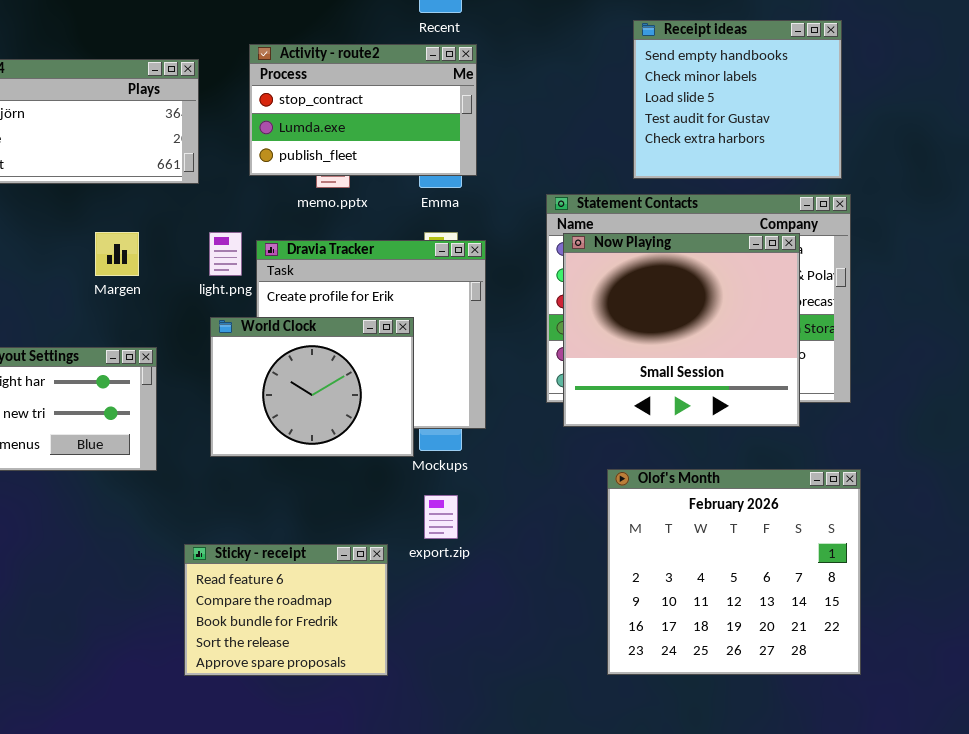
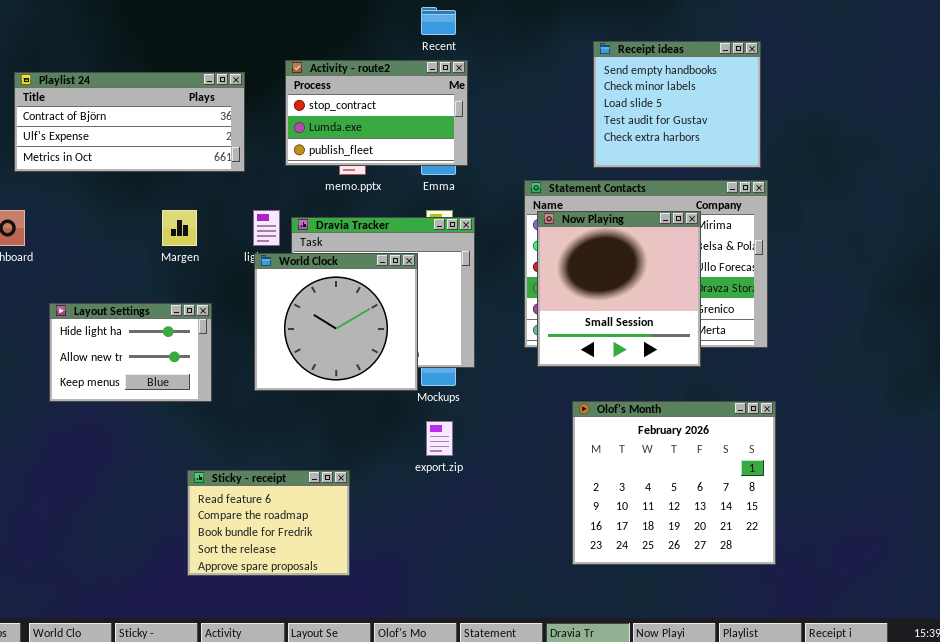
Now Playing: [563,233,800,427] -> [537,211,701,367], resized
World Clock: [210,317,414,457] -> [254,253,418,391], resized
Sticky - receipt: [184,544,388,676] -> [187,470,350,576], moved

